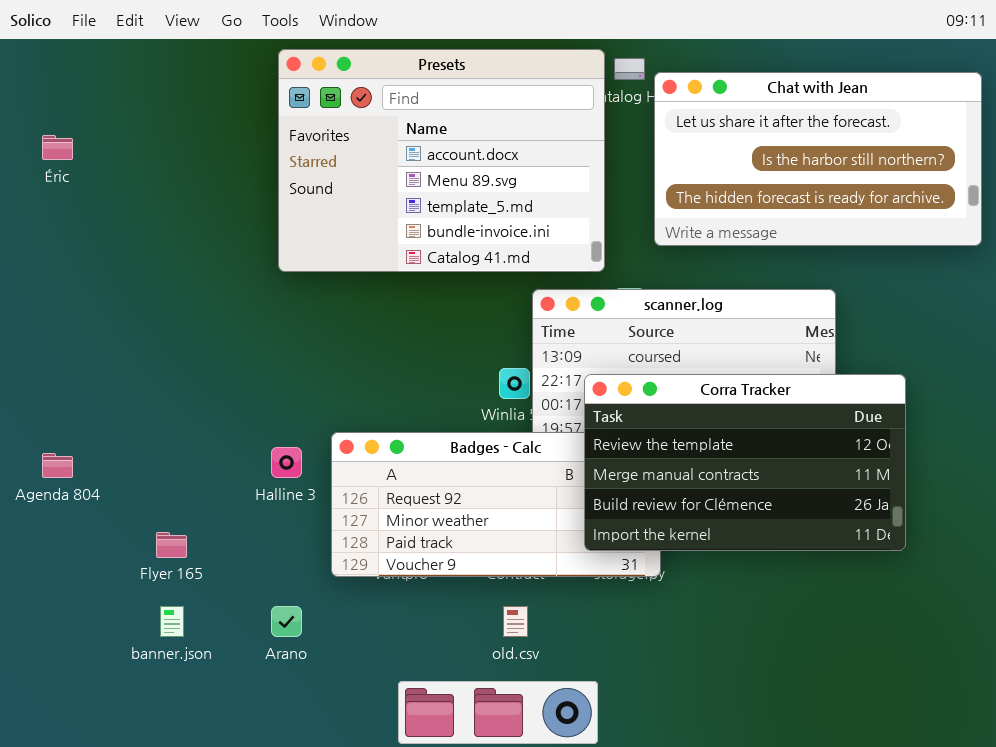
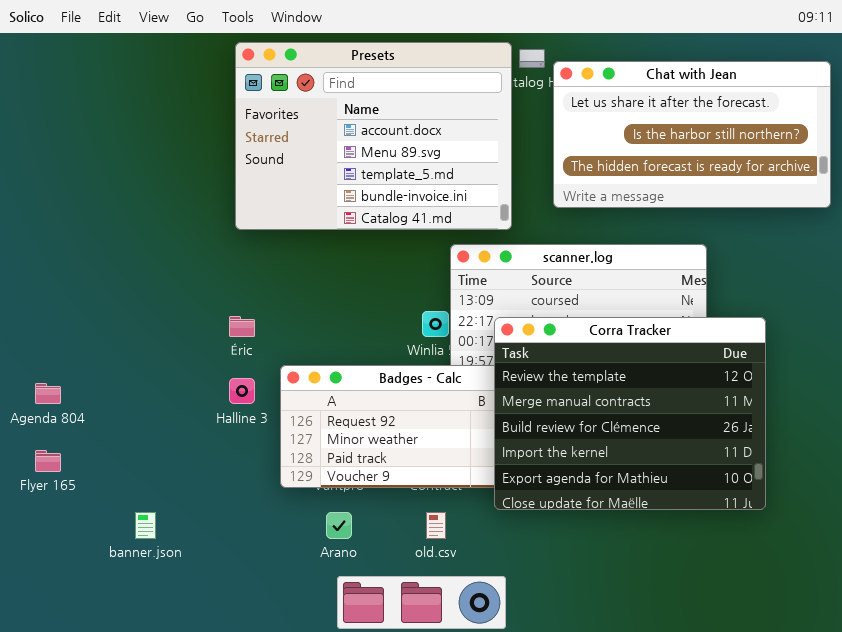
Éric: [42,135,73,160] -> [229,316,255,337], moved
Corra Tracker: [584,374,906,551] -> [494,317,766,510], resized
Flyer 165: [156,532,187,558] -> [35,450,61,472], moved
Arano: [271,606,302,637] -> [326,512,352,539], moved

